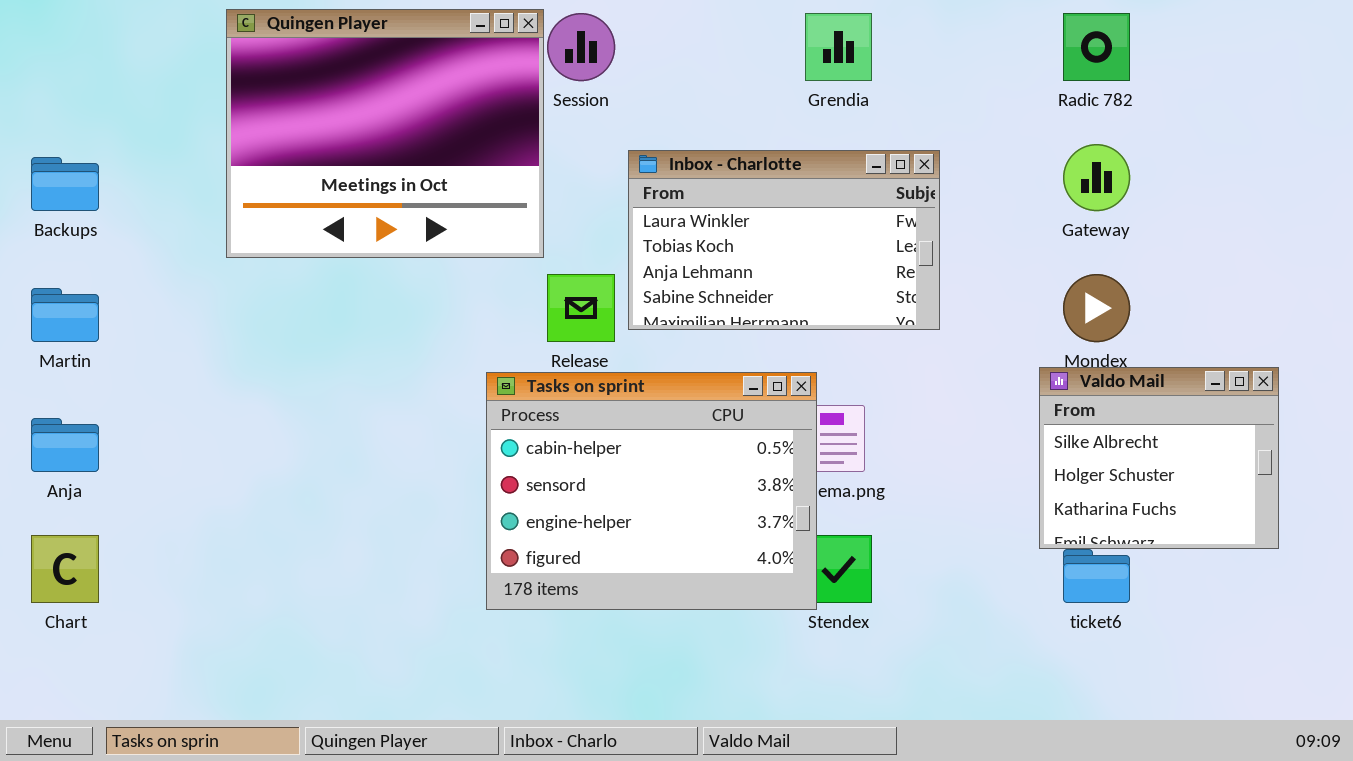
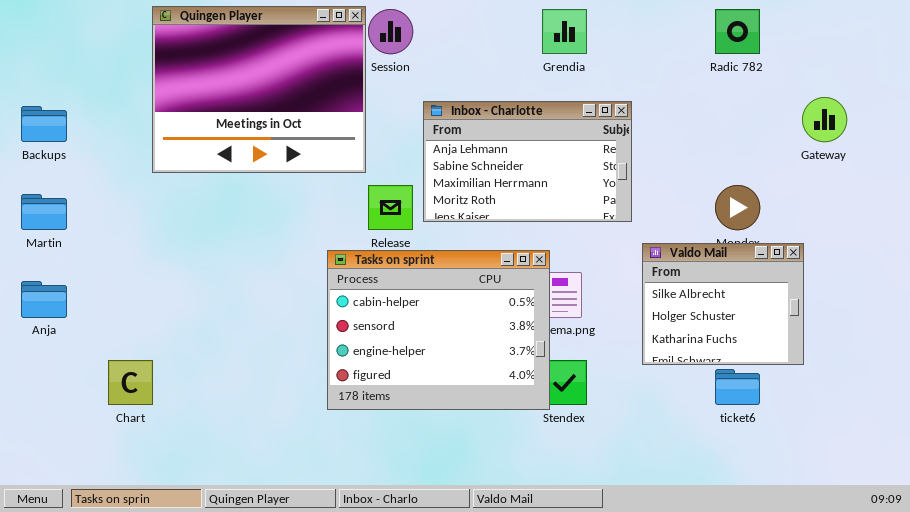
Gateway: [1063,144,1130,211] -> [802,97,847,142], moved
Inbox - Charlotte: [628,150,940,330] -> [423,101,632,222], scrolled down 2 rows
Valdo Mail: [1039,367,1279,549] -> [642,243,804,365], moved
Chart: [31,535,99,603] -> [108,360,153,405], moved

